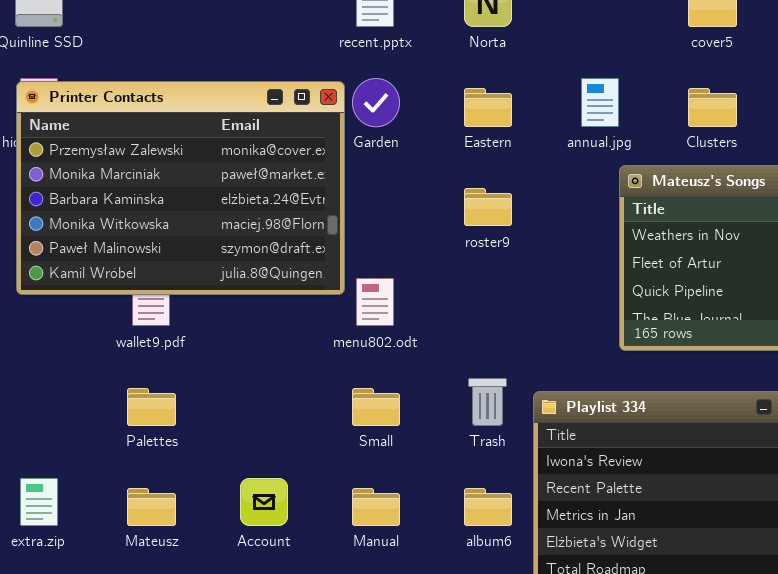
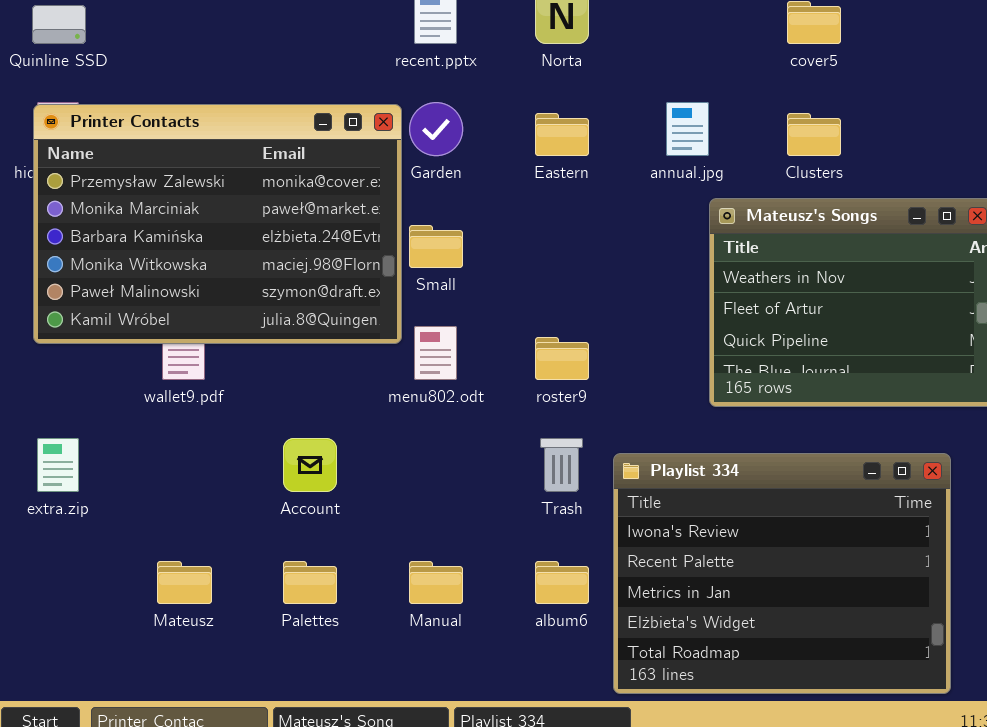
roster9: [464,188,512,226] -> [535,337,589,380], moved
Palettes: [127,388,176,426] -> [283,561,337,604], moved
Small: [352,388,400,426] -> [409,225,463,268], moved
extra.zip: [20,478,58,526] -> [37,438,79,492], moved
Account: [240,478,288,526] -> [283,438,337,492], moved

